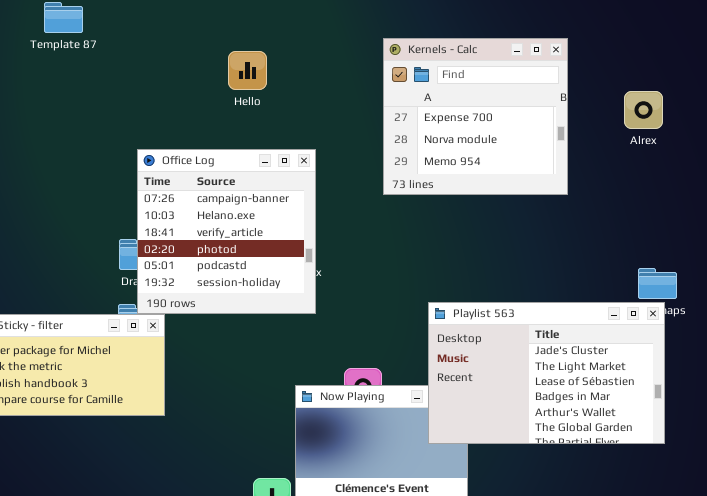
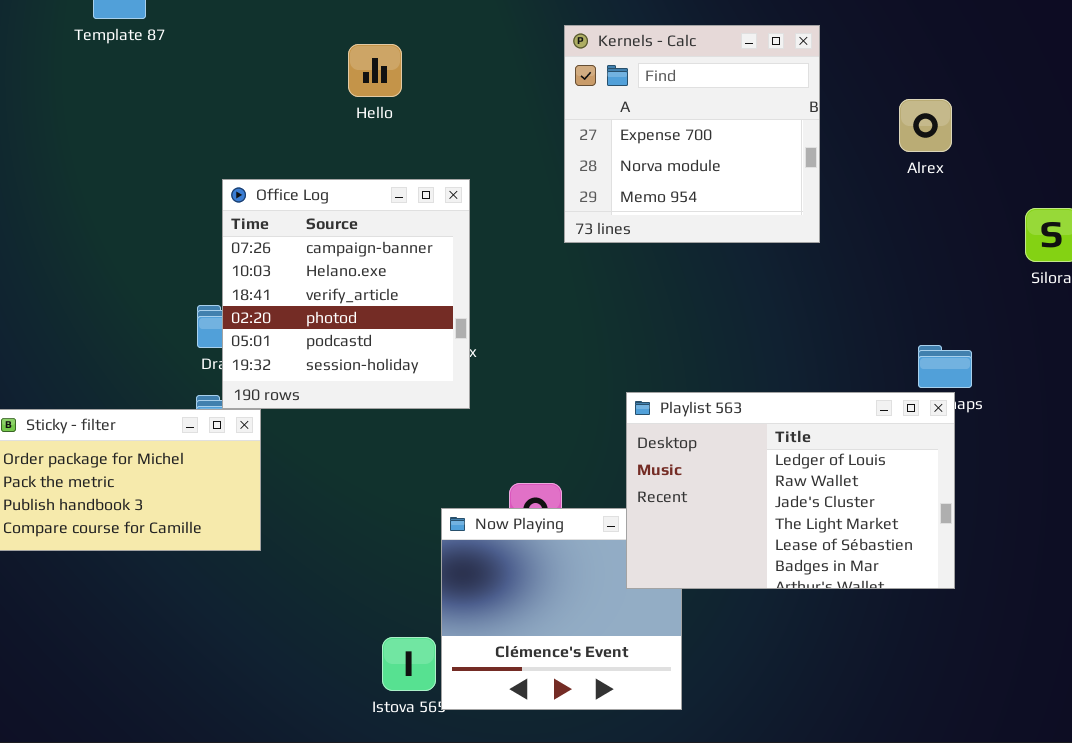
Playlist 563: [428,302,665,444] -> [626,392,955,589], scrolled up 2 rows

